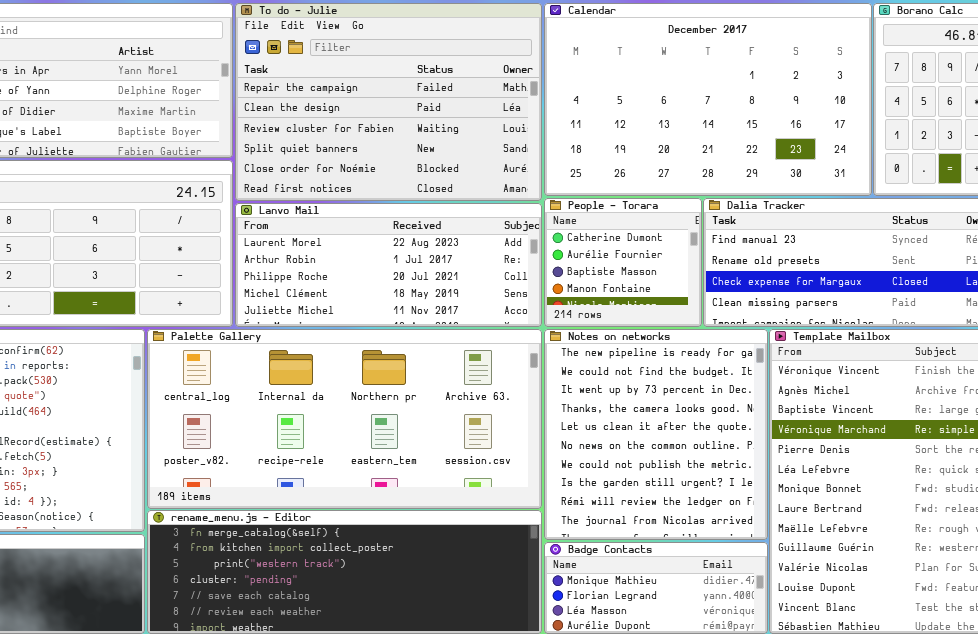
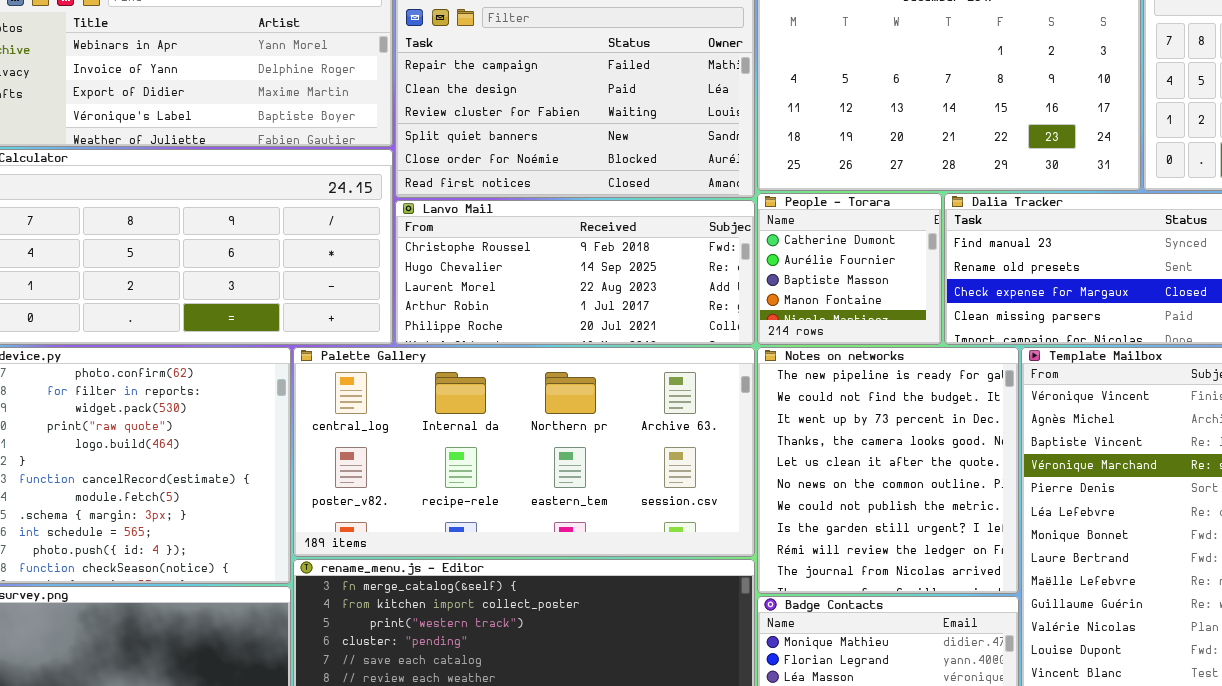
Lanvo Mail: [235,203,542,327] -> [395,200,755,345], scrolled up 2 rows

